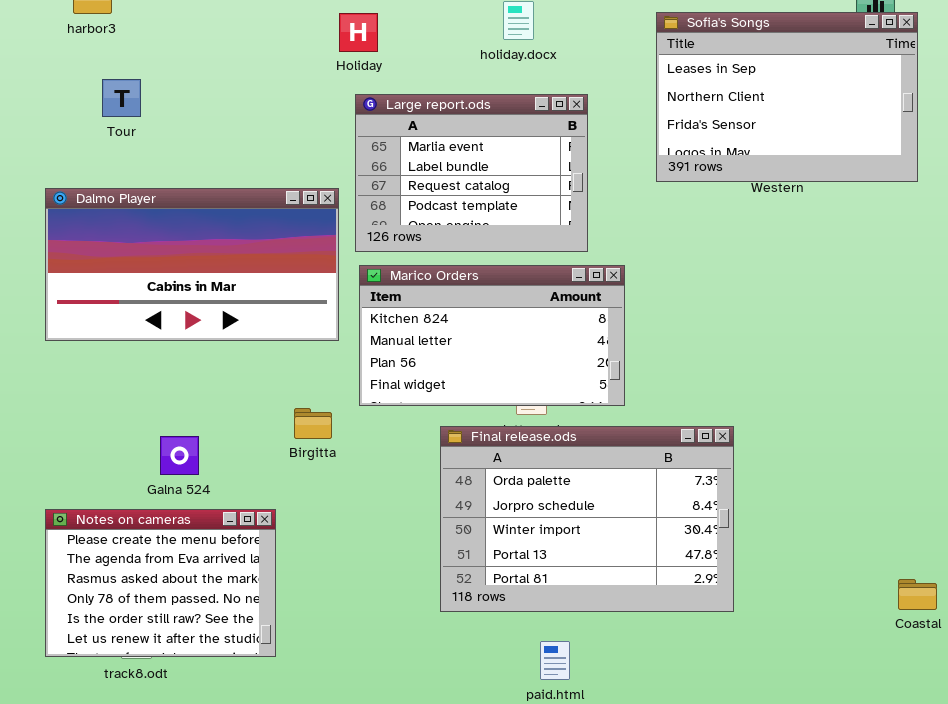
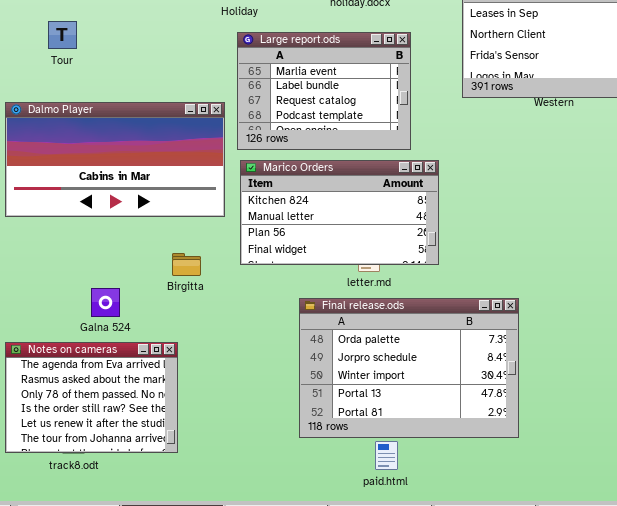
Birgitta: [294,408,332,439] -> [172,253,201,276], moved
Final release.ods: [440,426,734,612] -> [299,298,519,438], moved
Notes on cameras: [45,509,276,657] -> [5,342,178,453], scrolled down 1 row

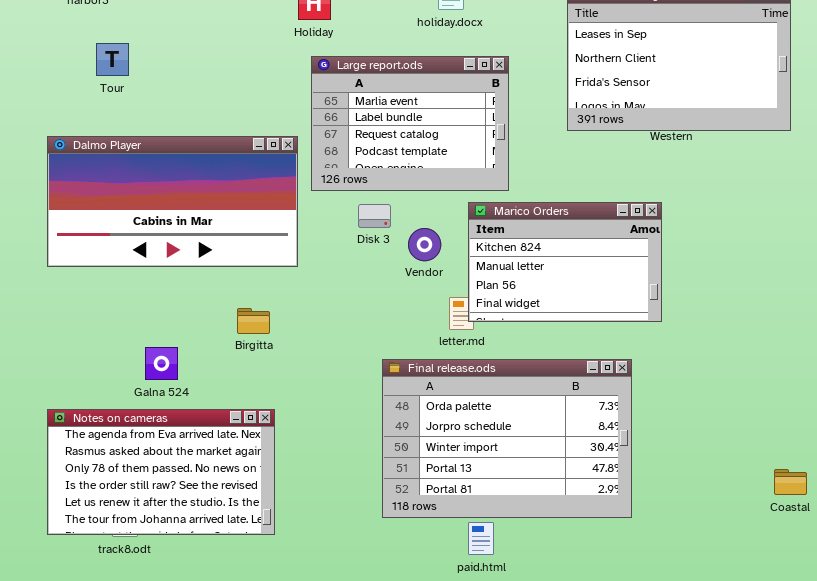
Marico Orders: [240,160,439,265] -> [468,202,662,322], moved, resized
Notes on cameras: [5,342,178,453] -> [47,409,275,535], resized

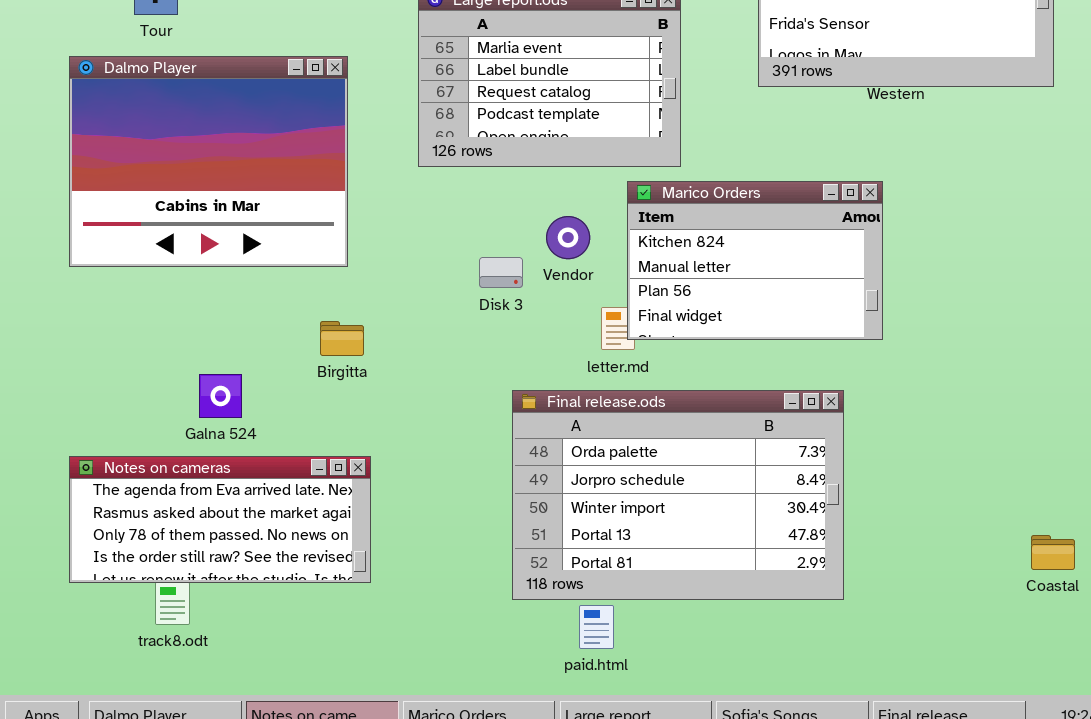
Dalmo Player: [47,136,298,267] -> [69,56,348,267], resized
Disk 3: [358,204,391,228] -> [479,257,523,288], moved
Notes on cameras: [47,409,275,535] -> [69,456,371,583], resized
paid.html: [468,522,494,555] -> [579,605,614,649], moved

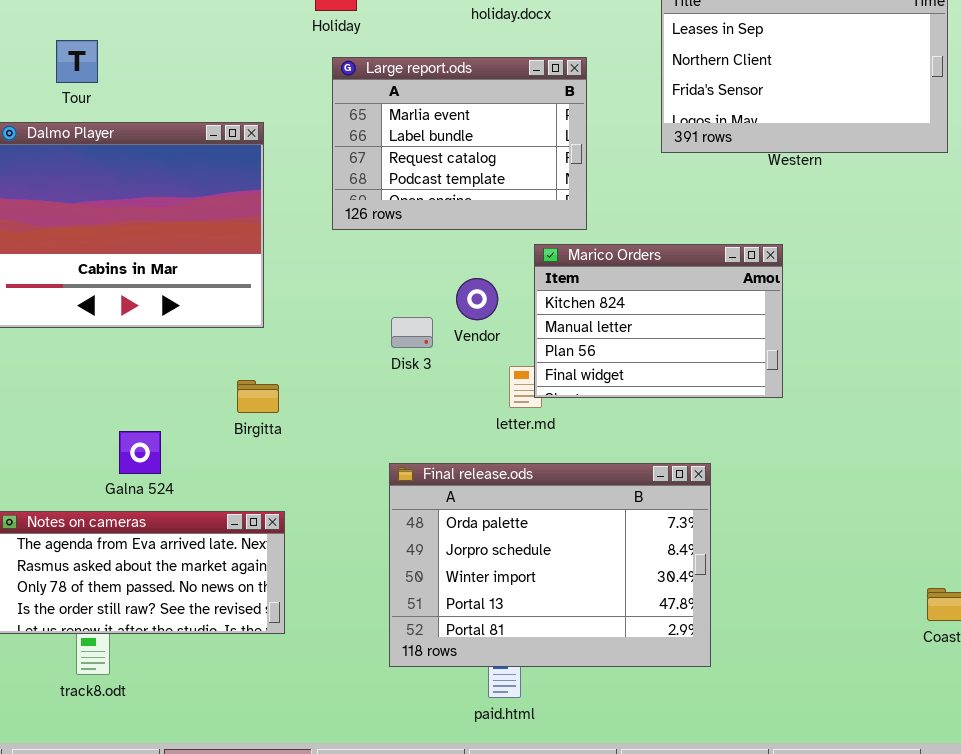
Final release.ods: [512,390,844,600] -> [389,463,711,667], moved

